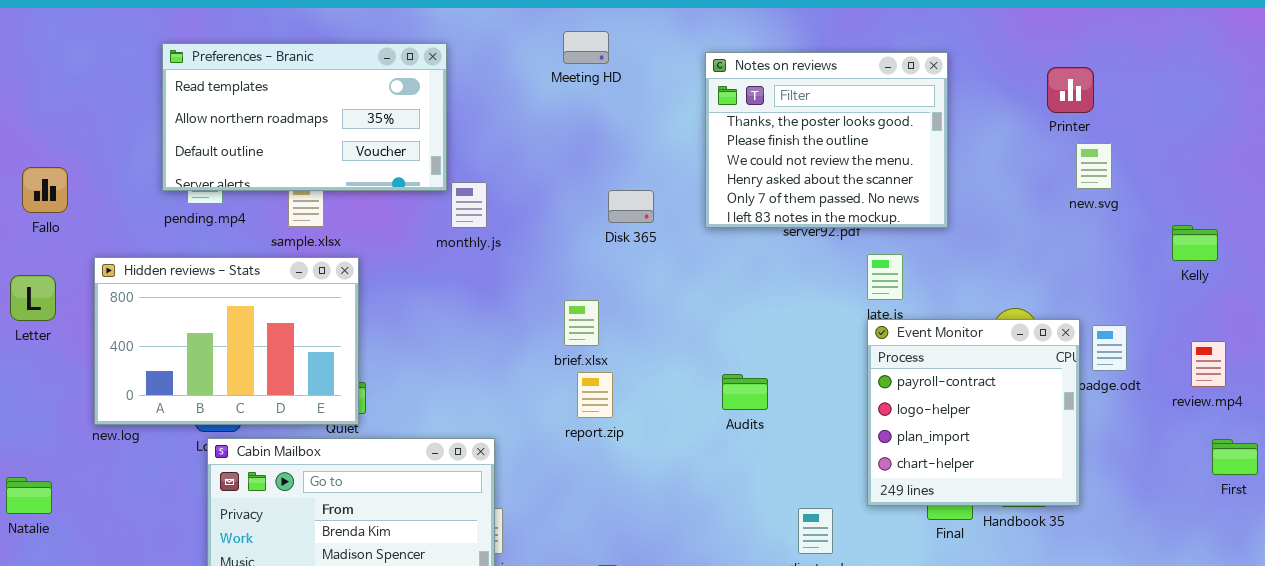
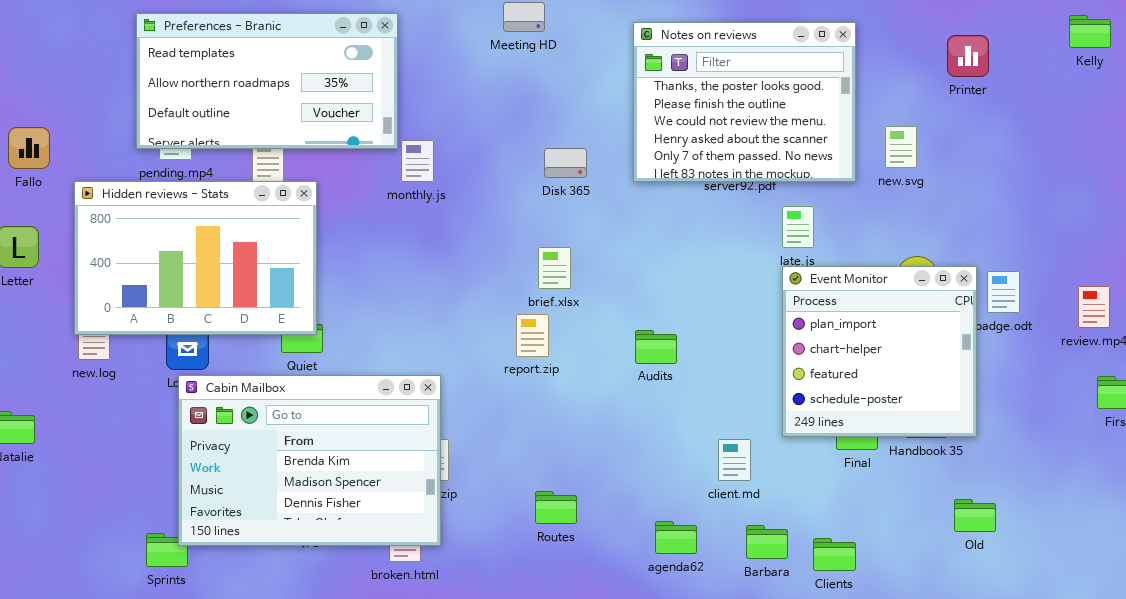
new.svg: [1076,143,1112,189] -> [885,126,917,168], moved
Kelly: [1172,225,1218,261] -> [1069,15,1111,48], moved
Hidden reviews - Stats: [94,257,359,425] -> [74,181,317,335], moved
brief.xlsx: [564,300,599,346] -> [538,247,571,289], moved
Event Monitor: [867,319,1080,506] -> [782,266,977,437], scrolled down 2 rows
Audits: [722,374,768,410] -> [635,330,677,364], moved

